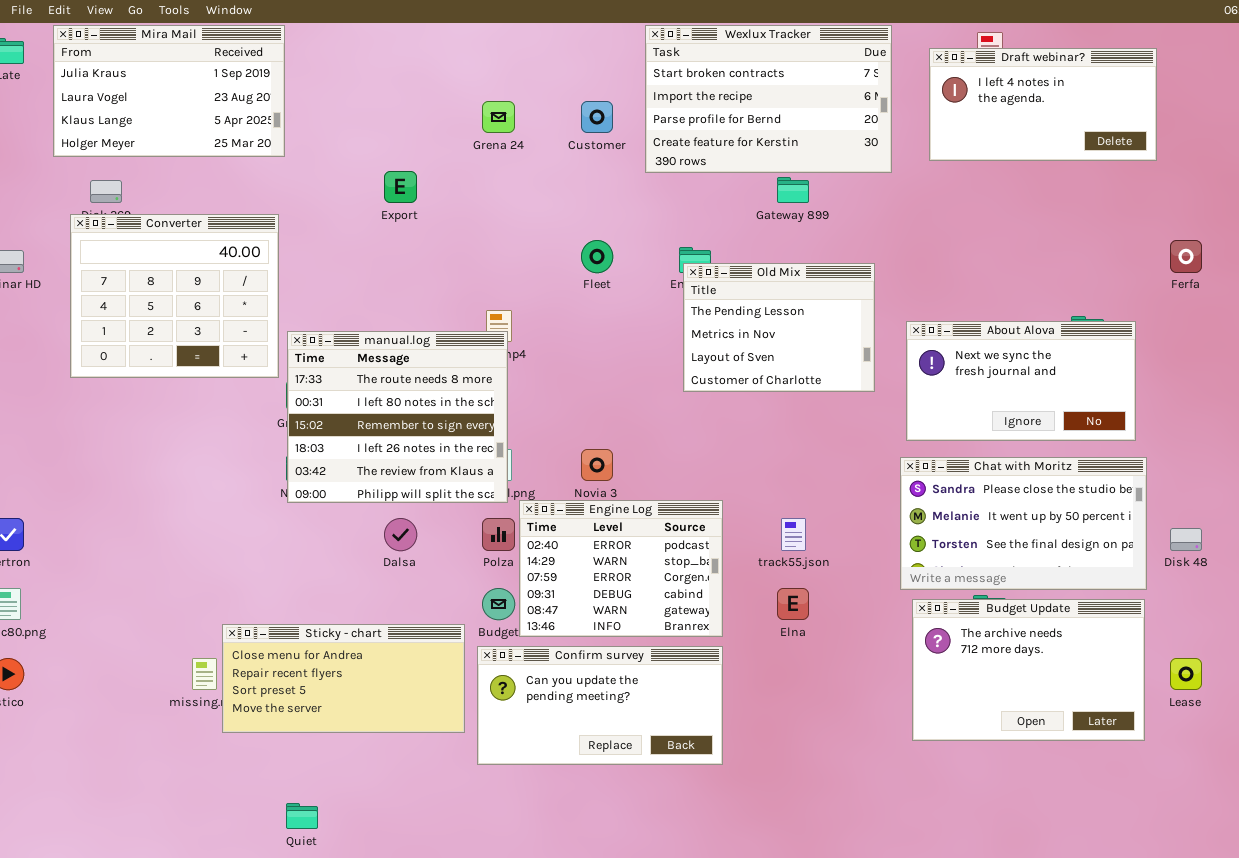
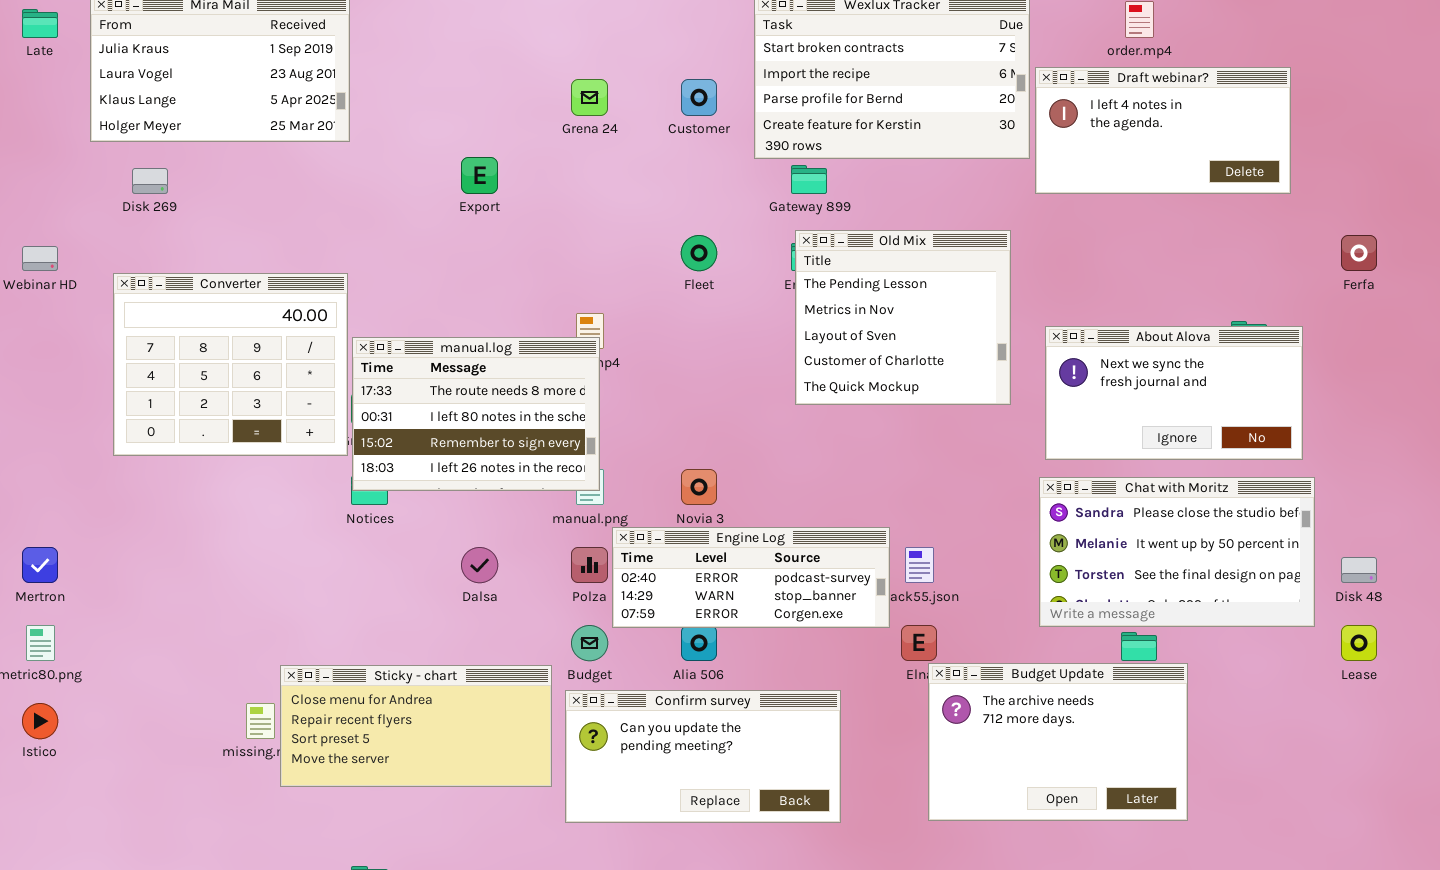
Draft webinar?: [929,48,1157,161] -> [1035,67,1291,194], moved
Gateway 899: [777,177,809,203] -> [791,165,827,194], moved
Converter: [70,214,279,378] -> [113,273,348,456], moved
Old Mix: [683,263,875,392] -> [795,230,1011,405], resized
manual.log: [287,331,508,503] -> [352,337,600,491], resized
Engine Log: [519,500,723,637] -> [612,527,890,628], resized
Budget Update: [912,599,1145,741] -> [928,663,1188,821], moved
Lease: [1170,658,1202,690] -> [1341,625,1377,661], moved

